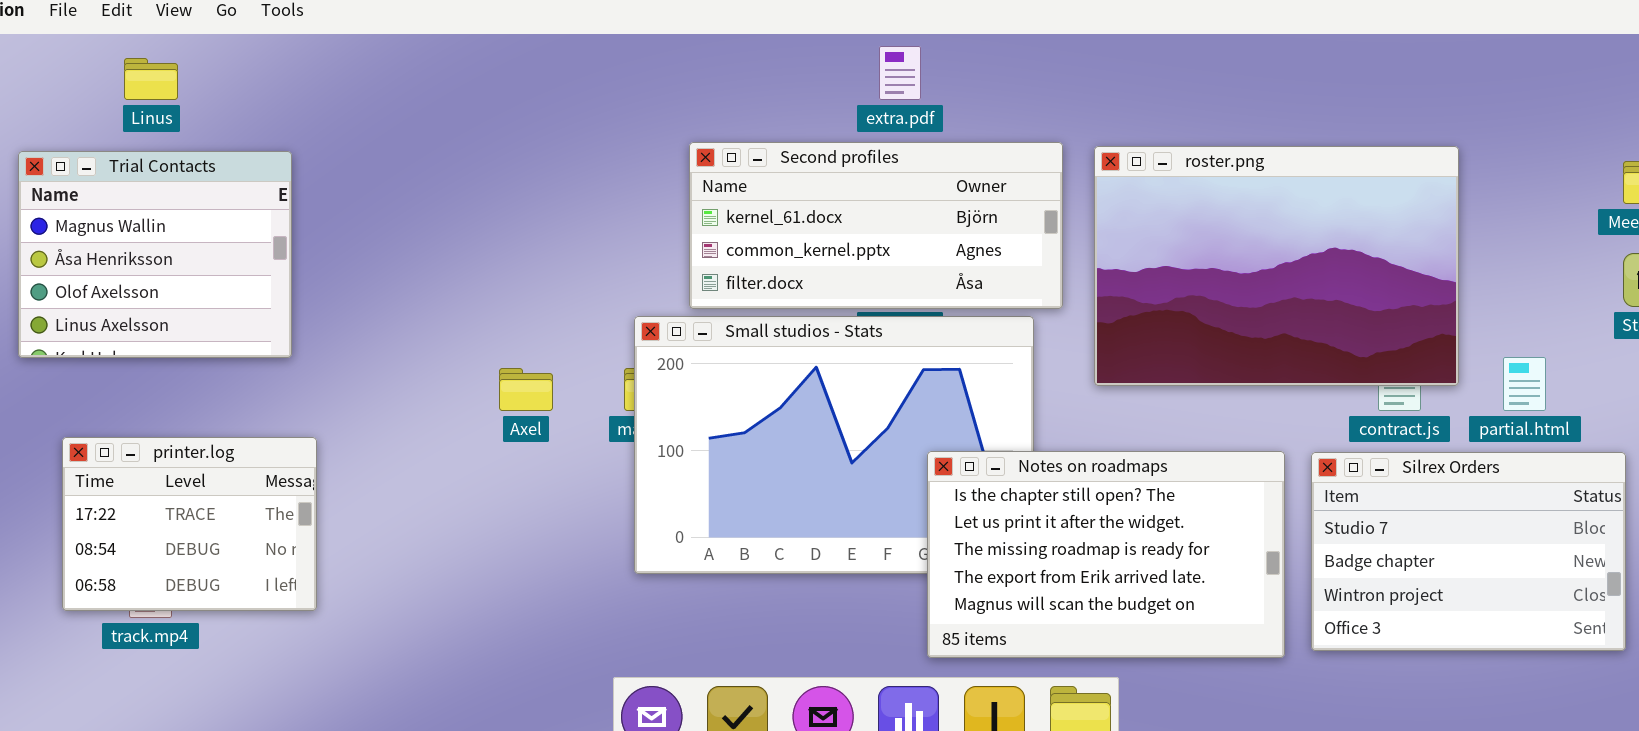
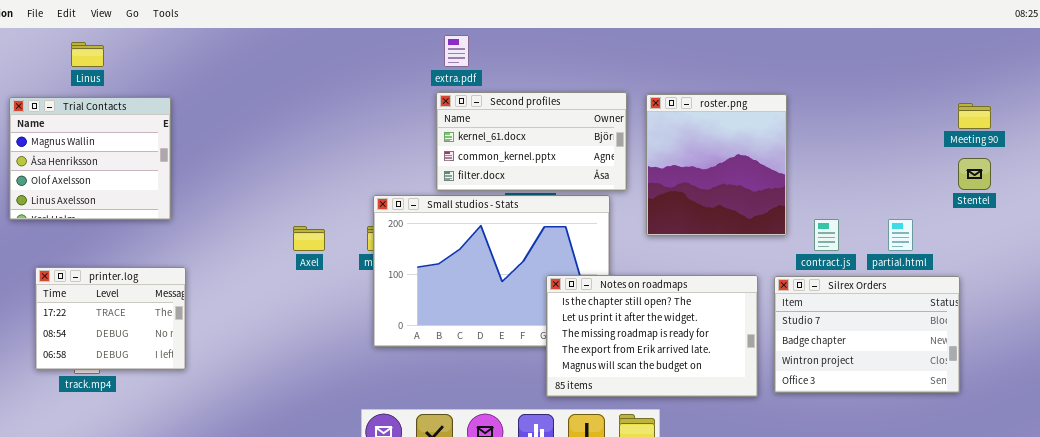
extra.pdf: [879,46,921,100] -> [444,35,469,67], moved
Second profiles: [689,142,1063,309] -> [436,92,627,191], resized
roster.png: [1094,146,1459,386] -> [646,94,787,236], resized

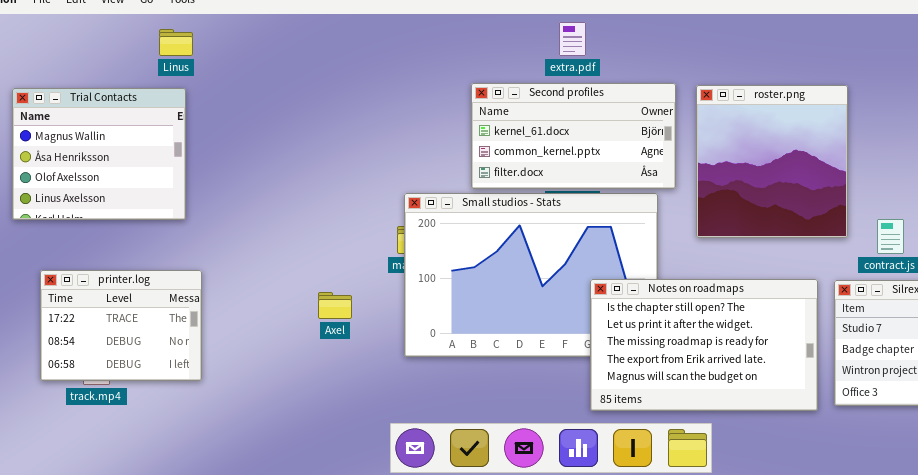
extra.pdf: [444,35,469,67] -> [559,22,586,56], moved
Linus: [71,42,104,67] -> [159,29,193,56], moved
Axel: [293,226,325,251] -> [318,292,352,319], moved

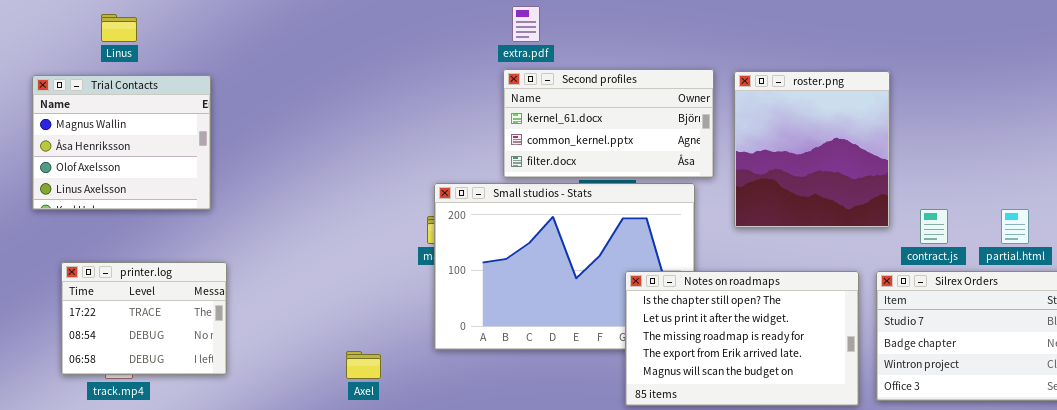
extra.pdf: [559,22,586,56] -> [512,6,540,42], moved
Linus: [159,29,193,56] -> [101,14,137,42], moved
Axel: [318,292,352,319] -> [346,351,381,379], moved

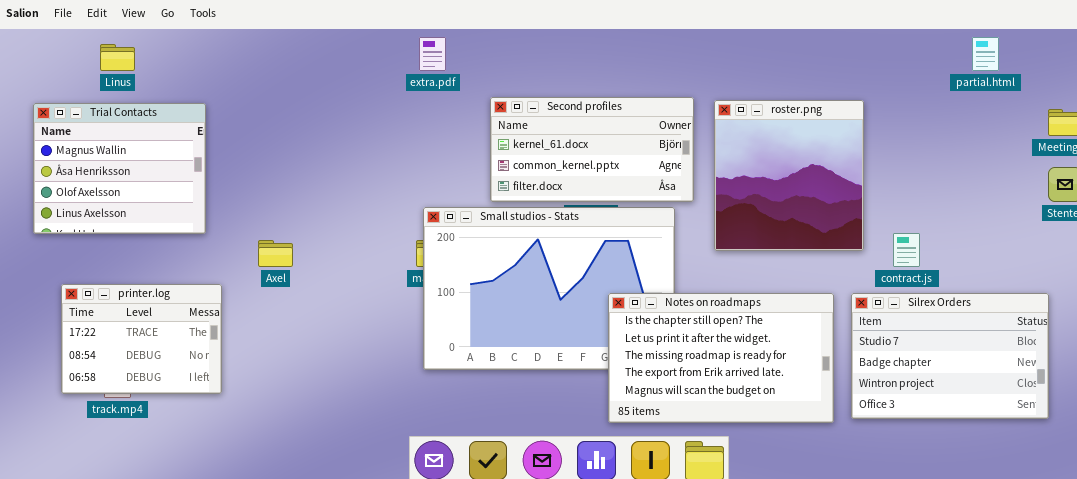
extra.pdf: [512,6,540,42] -> [419,37,446,71], moved
partial.html: [1001,209,1029,244] -> [972,37,999,71], moved
Axel: [346,351,381,379] -> [258,240,293,267], moved

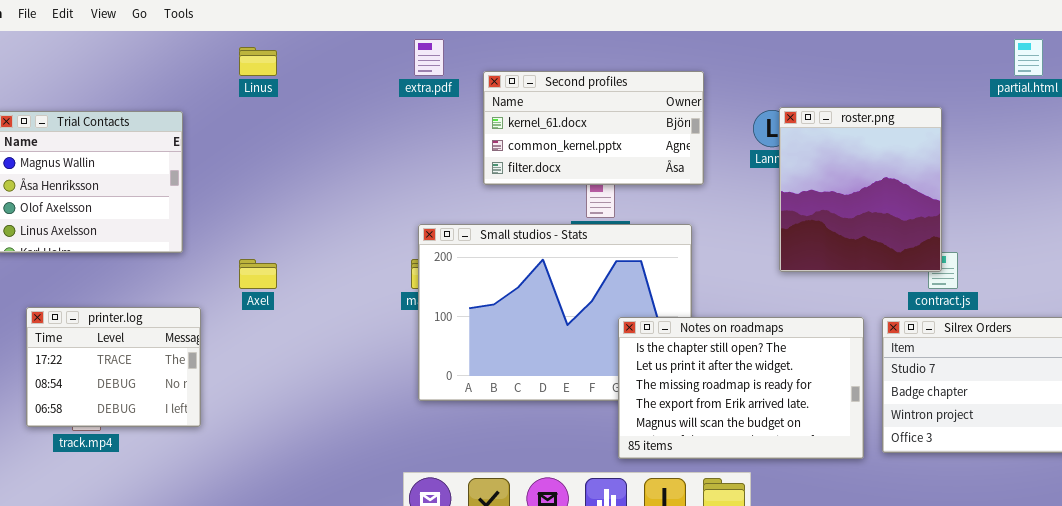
Linus: [100,44,135,71] -> [239,47,277,76], moved
Second profiles: [490,97,694,202] -> [483,71,704,185], moved
roster.png: [714,100,864,251] -> [779,107,942,272], moved

